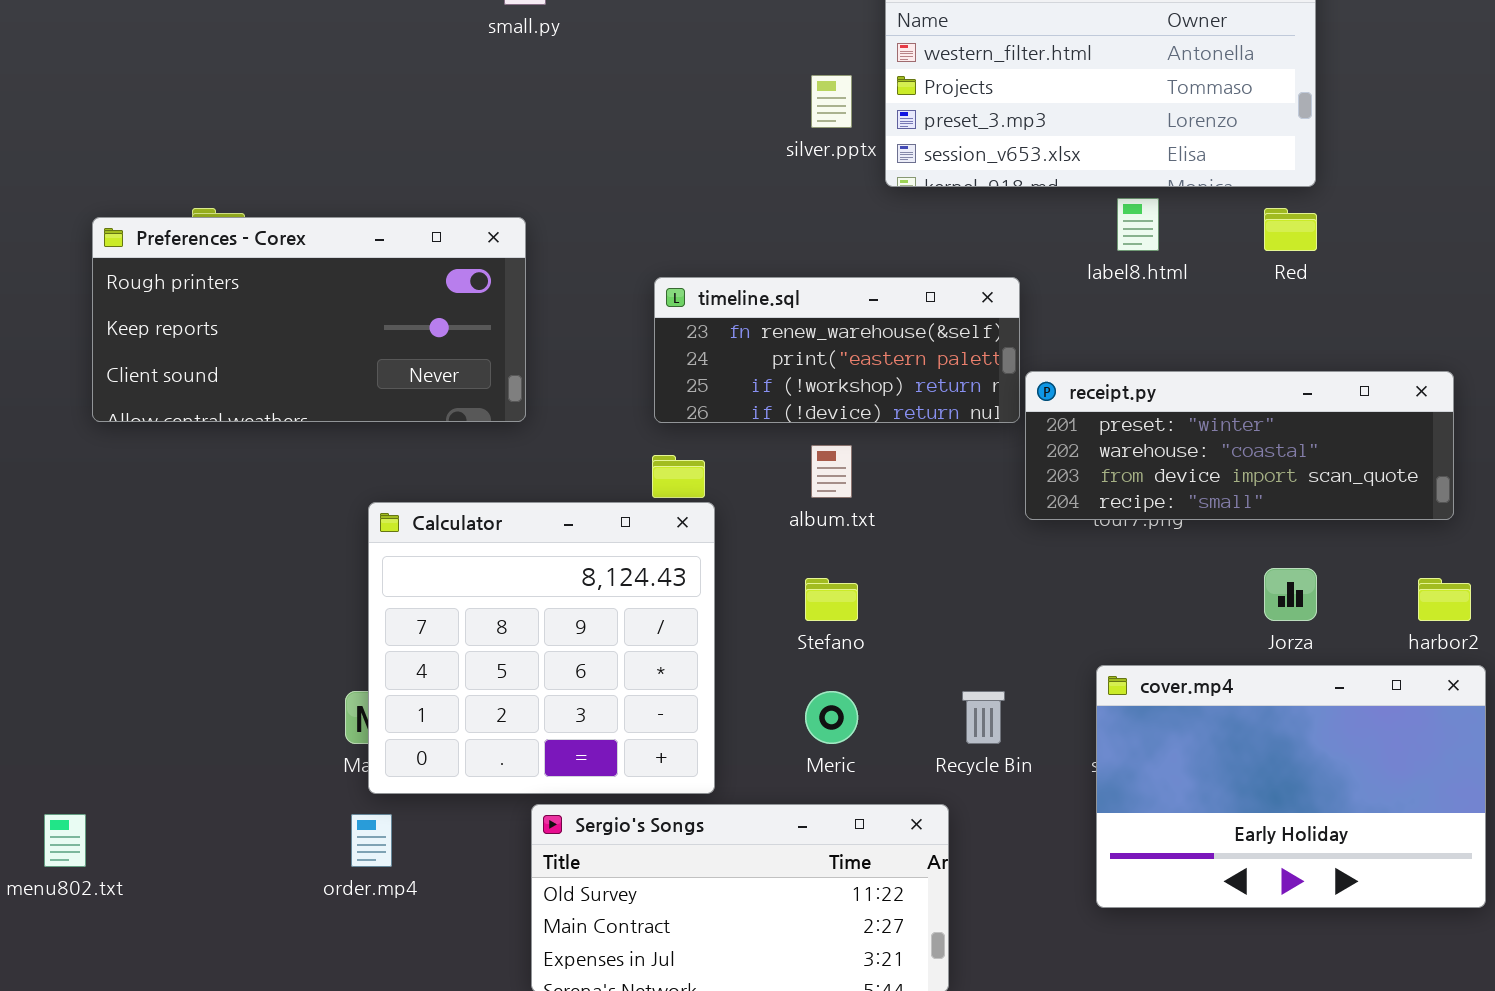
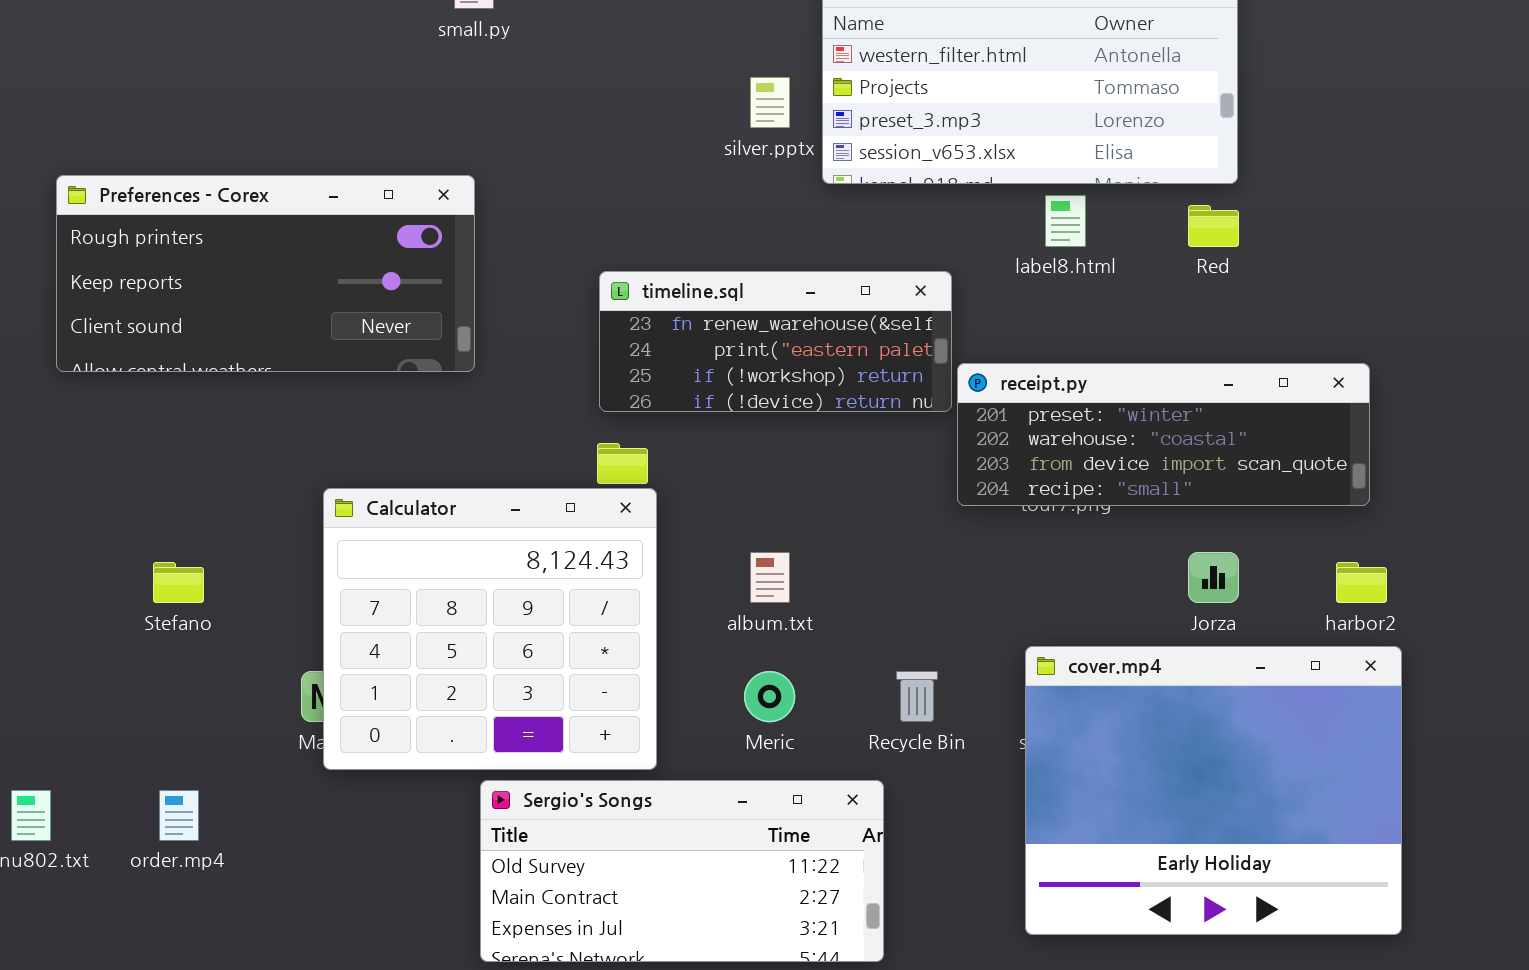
Preferences - Corex: [92,217,526,422] -> [56,175,475,372], moved
album.txt: [811,445,852,498] -> [750,552,790,603], moved
Stefano: [805,578,858,621] -> [153,562,204,603], moved
cover.mp4: [1096,665,1486,908] -> [1025,646,1402,935], resized
order.mp4: [351,814,392,867] -> [159,790,199,841], moved

